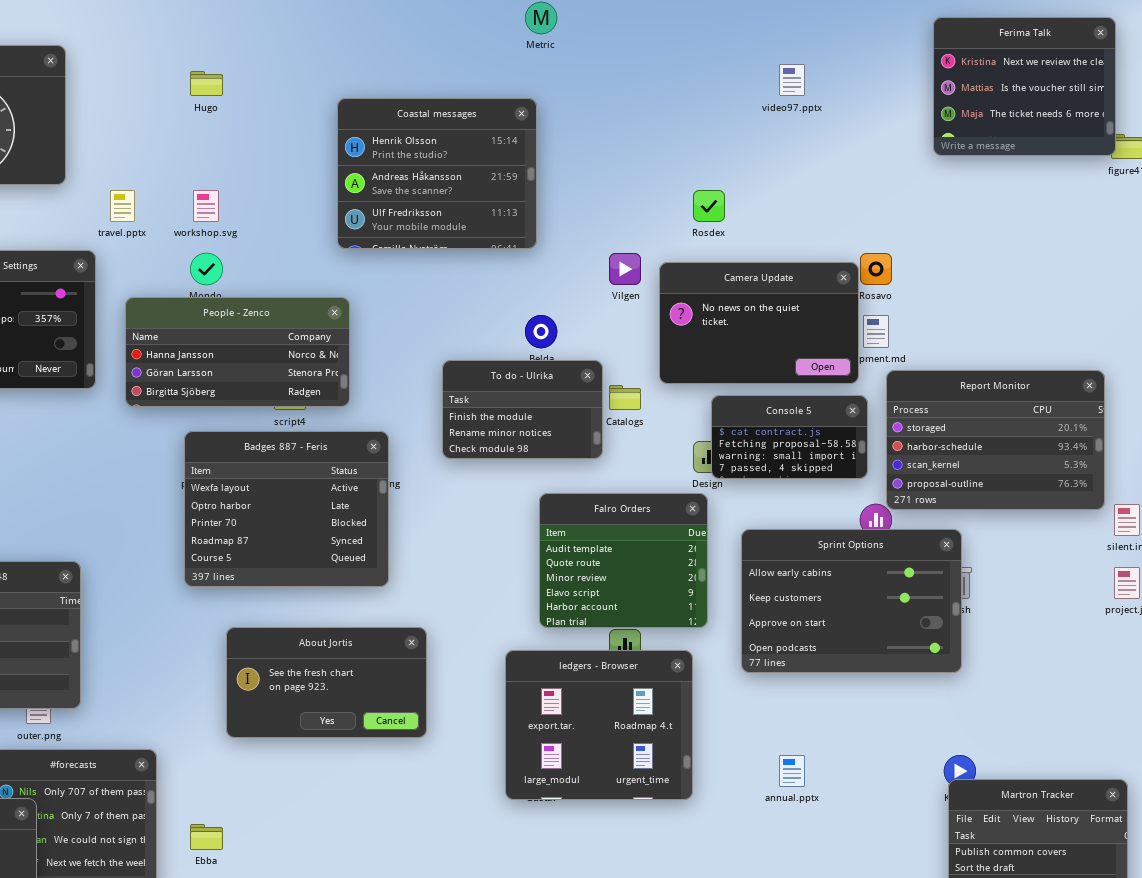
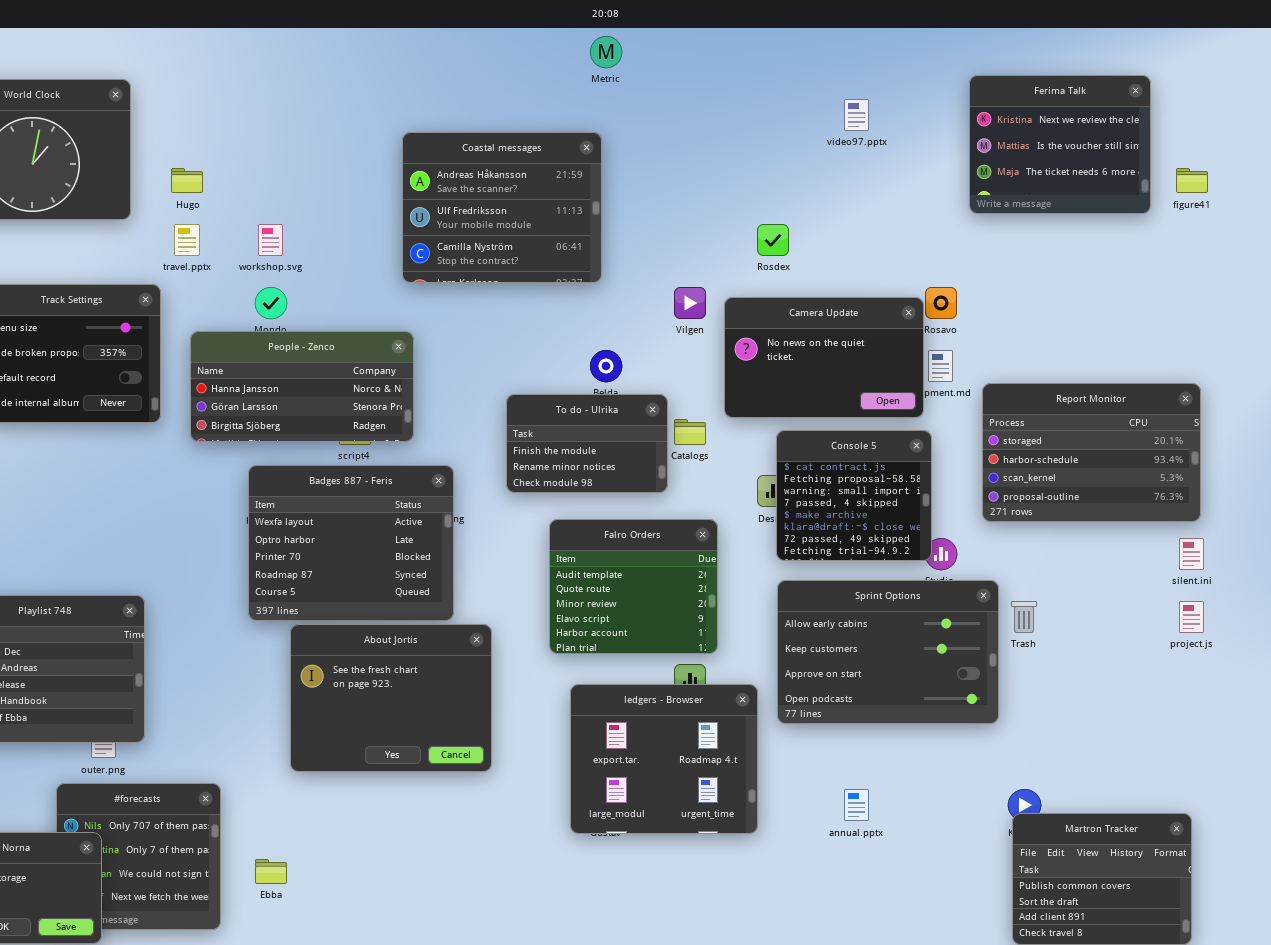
Ferima Talk: [933,17,1116,156] -> [969,75,1151,214], moved
Hugo: [190,71,223,96] -> [171,168,203,193], moved
Coastal messages: [337,98,537,249] -> [402,132,602,283], scrolled down 1 row
Report Monitor: [886,370,1105,510] -> [982,383,1201,522], moved
Console 5: [711,395,868,479] -> [776,430,932,561], resized
Falro Orders: [539,493,708,628] -> [549,519,718,654], moved
Sprint Options: [741,529,962,673] -> [777,580,999,724], moved
About Jortis: [226,627,427,738] -> [290,624,492,772], resized

